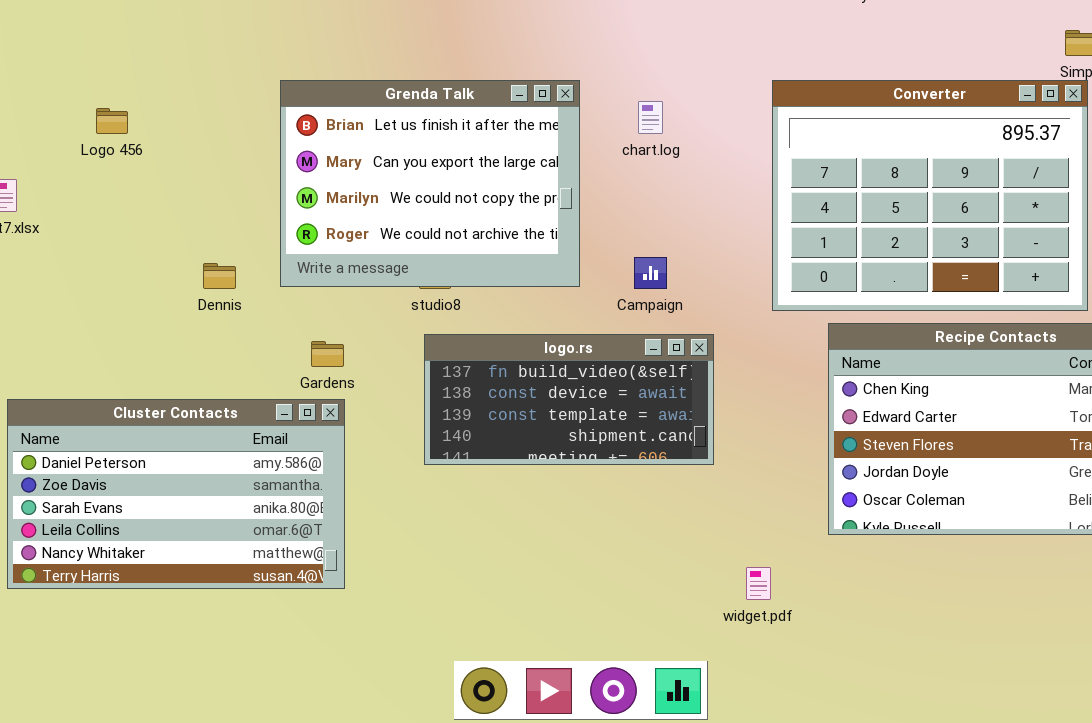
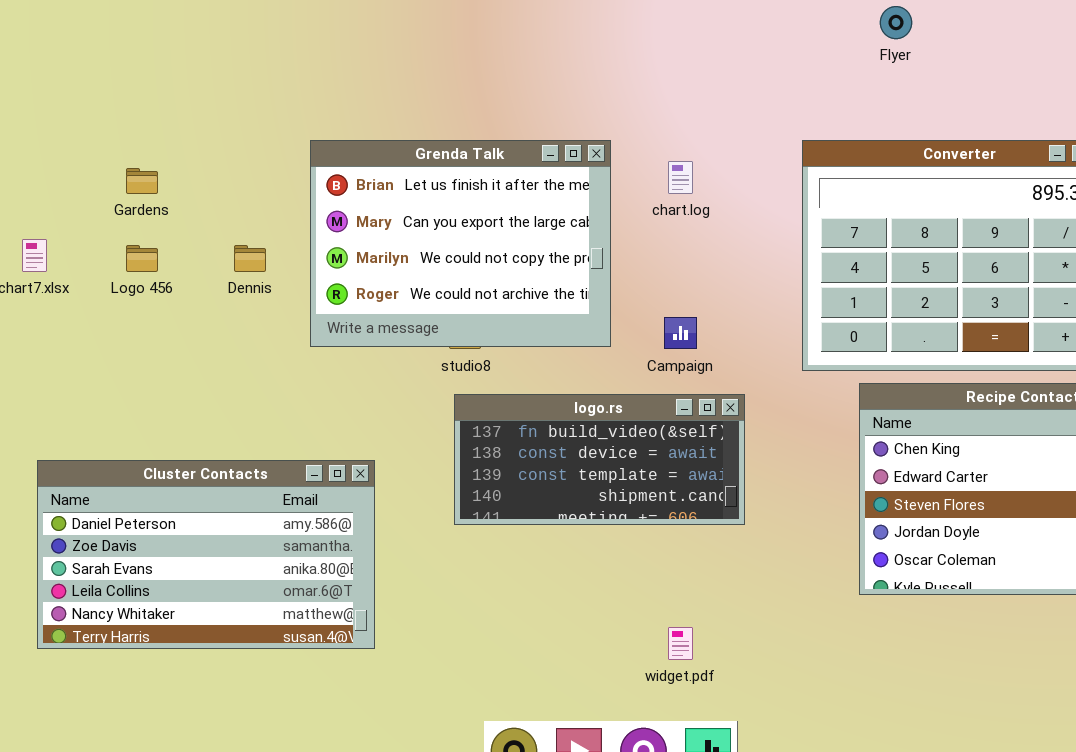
Logo 456: [96,108,128,134] -> [126,245,158,272], moved
Dennis: [203,263,236,289] -> [234,245,266,272], moved
Gardens: [311,341,344,367] -> [126,168,158,194], moved
widget.pdf: [746,567,771,600] -> [668,627,693,660], moved

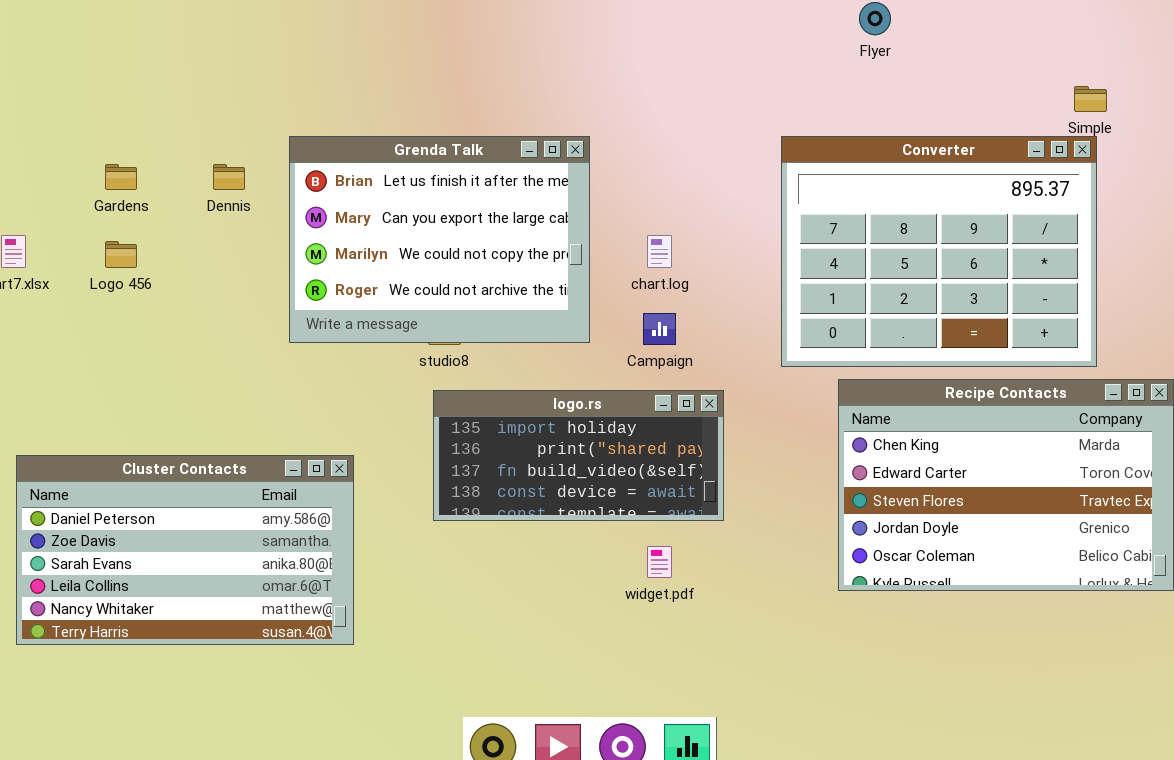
chart.log: [668,161,693,194] -> [647,235,672,268], moved
Dennis: [234,245,266,272] -> [213,164,245,190], moved
logo.rs: [454,394,745,525] -> [433,390,724,521], scrolled up 2 rows
widget.pdf: [668,627,693,660] -> [647,546,672,578], moved

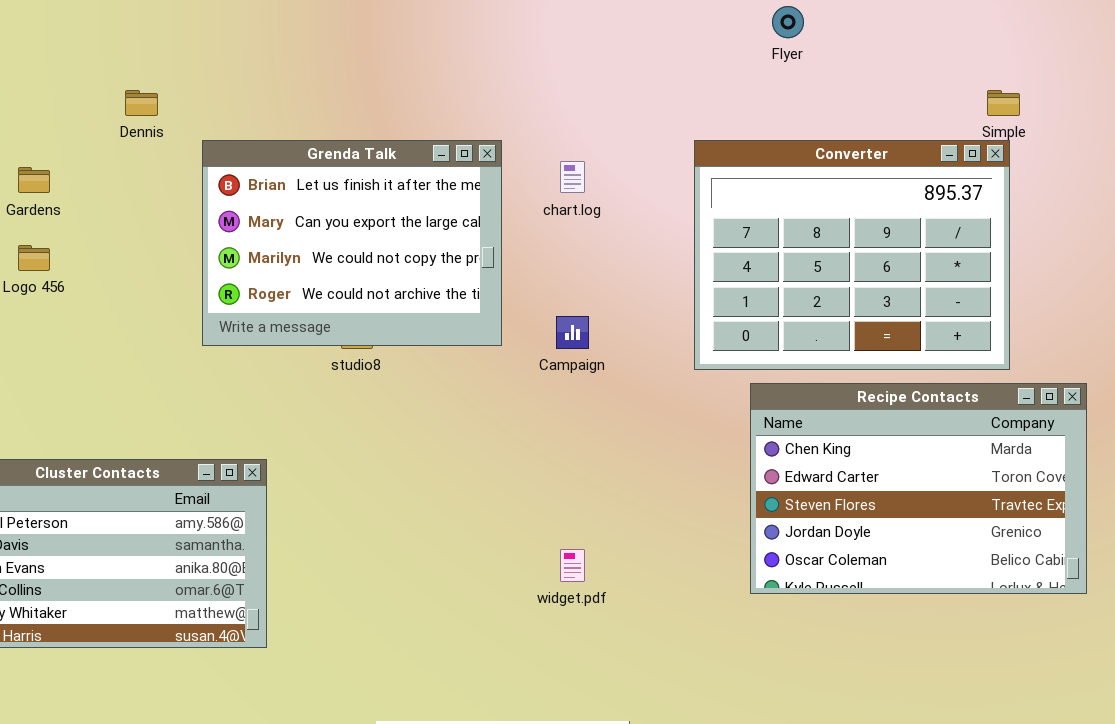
Dennis: [213,164,245,190] -> [125,90,158,116], moved
chart.log: [647,235,672,268] -> [560,161,585,193], moved
logo.rs: [433,390,724,521] -> none, closed

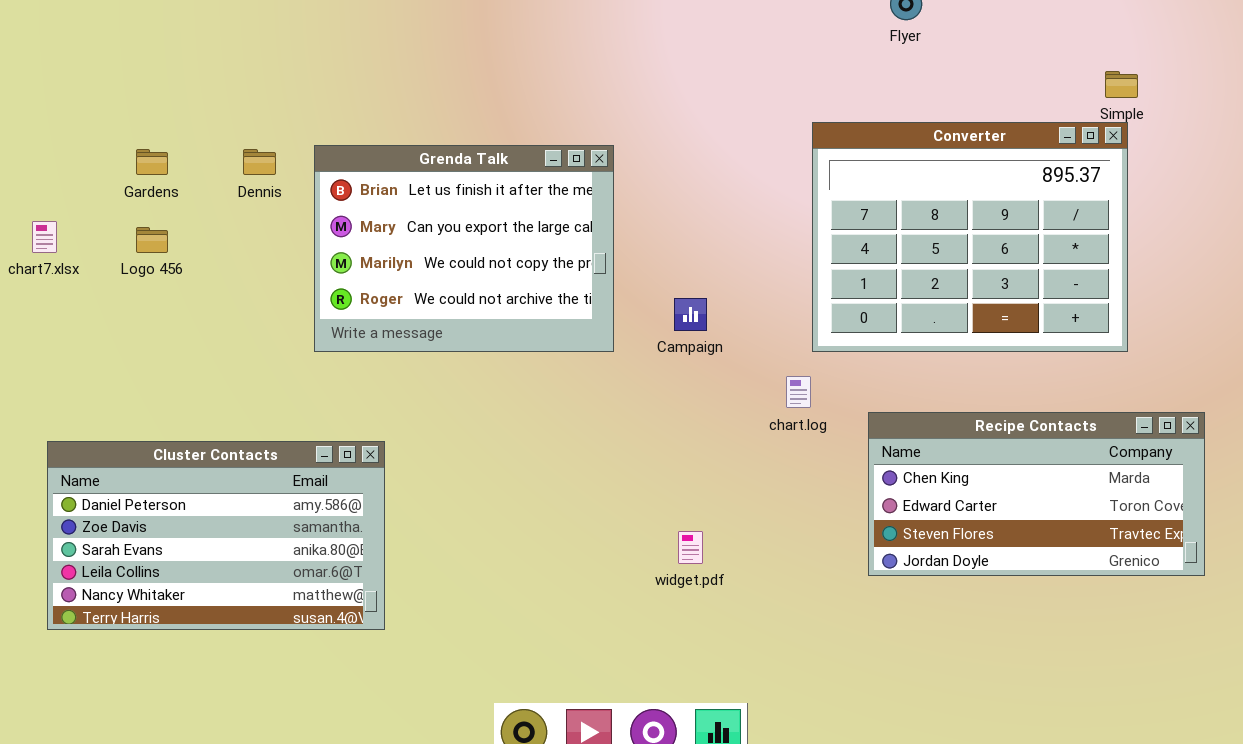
Dennis: [125,90,158,116] -> [243,149,276,175], moved
Grenda Talk: [202,140,502,346] -> [314,145,614,352], moved
chart.log: [560,161,585,193] -> [786,376,811,408], moved
Recipe Contacts: [750,383,1087,594] -> [868,412,1205,576], resized

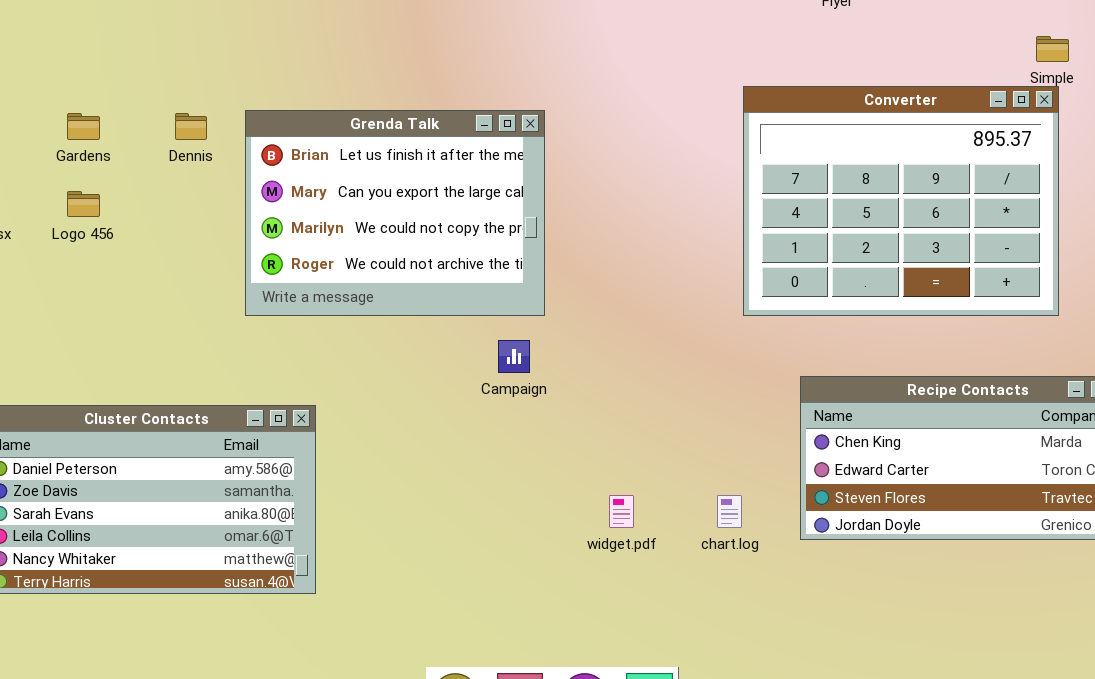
Campaign: [674,298,707,331] -> [498,340,530,373], moved
chart.log: [786,376,811,408] -> [717,495,742,528], moved

